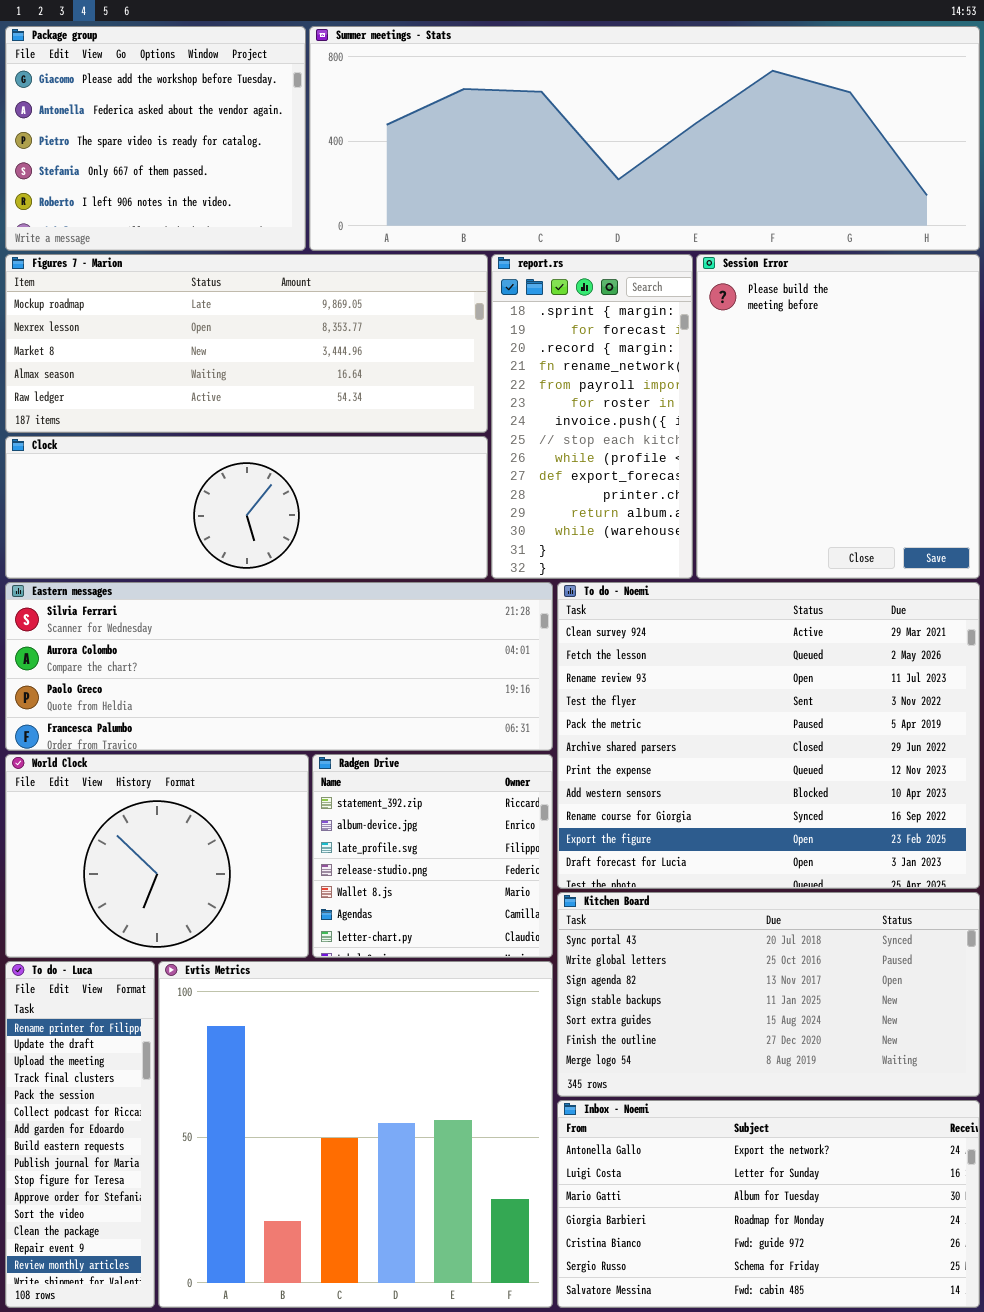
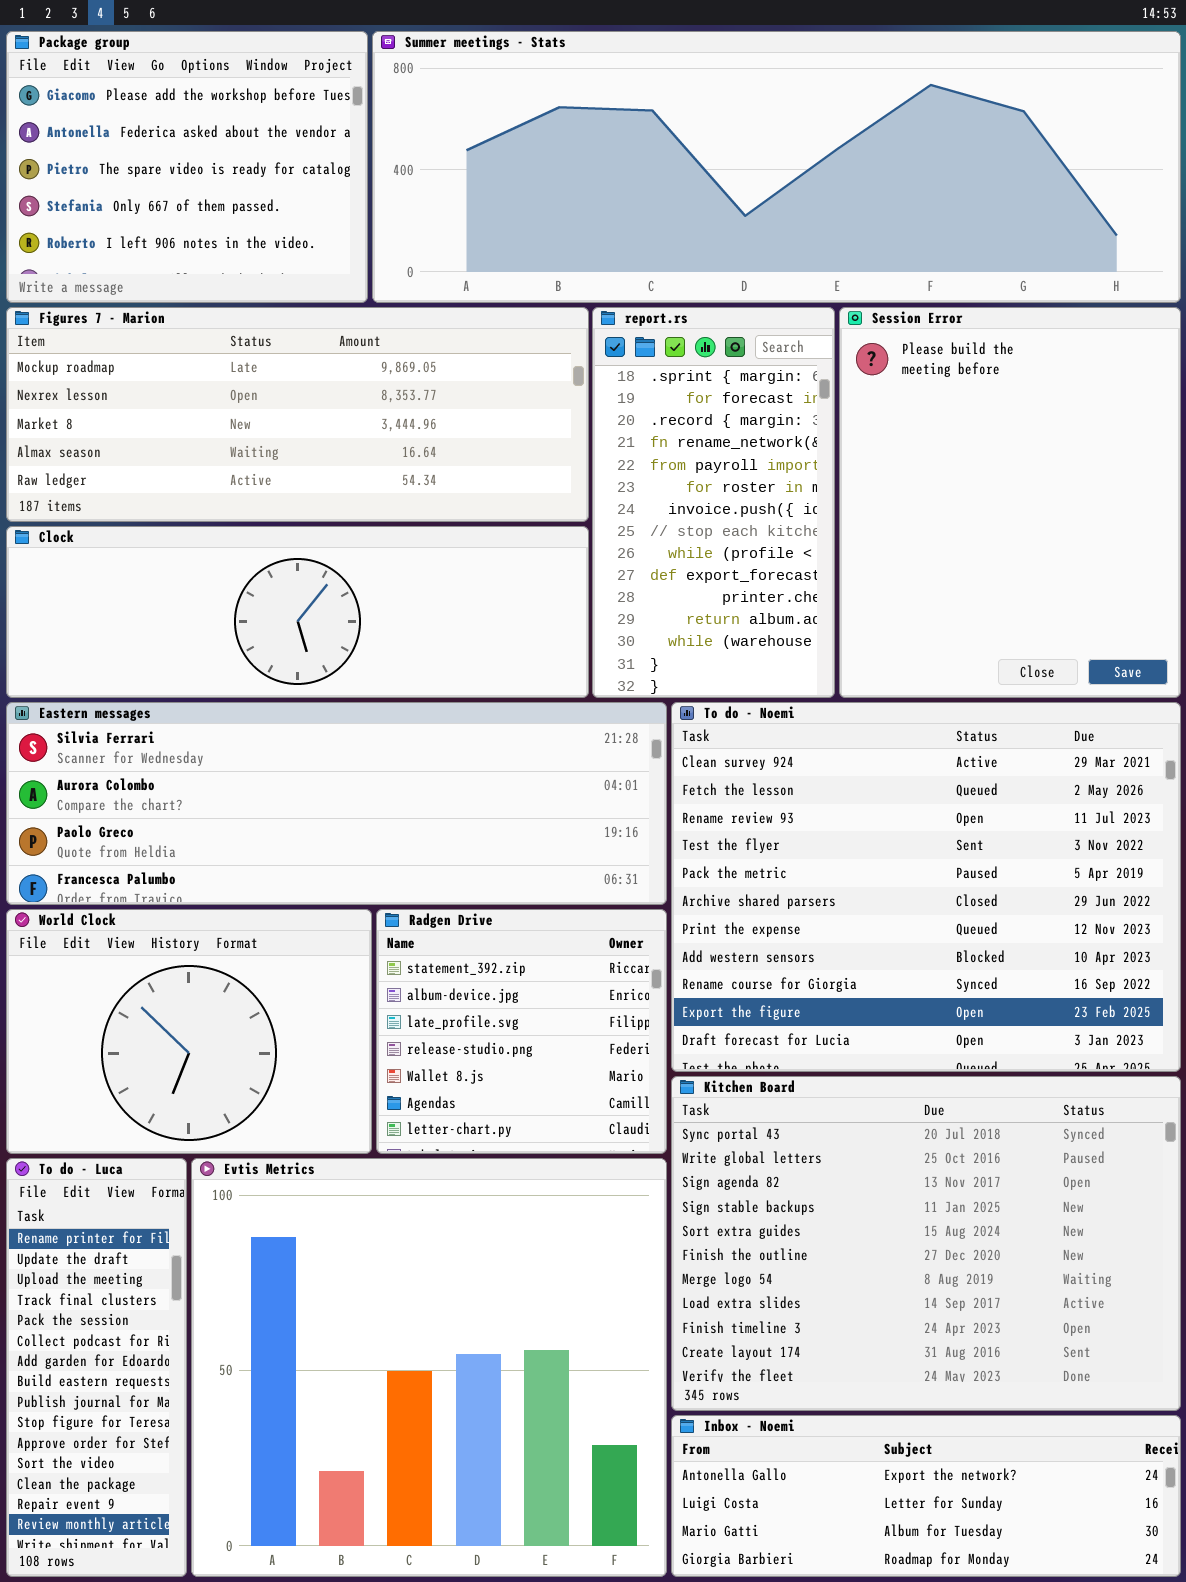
Kitchen Board: [557,892,980,1097] -> [671,1076,1181,1411], resized
Inbox - Noemi: [557,1100,980,1308] -> [671,1415,1181,1577], resized

